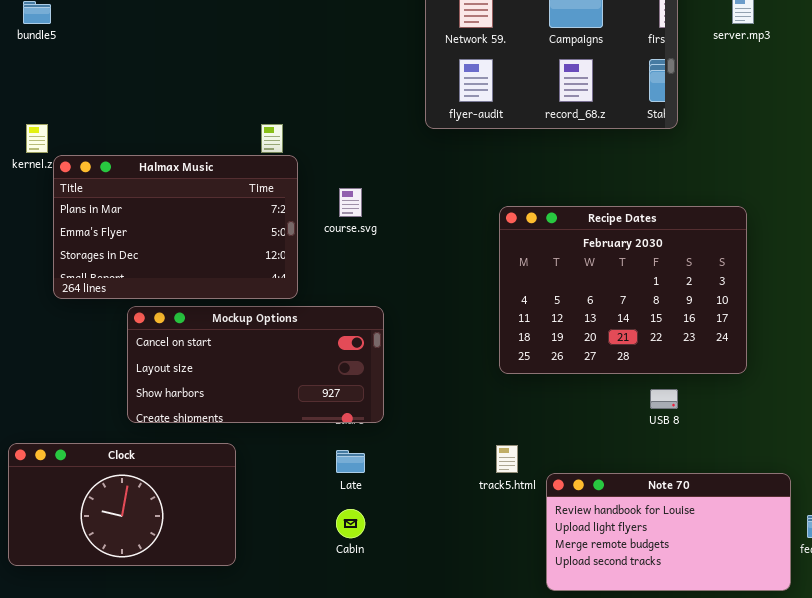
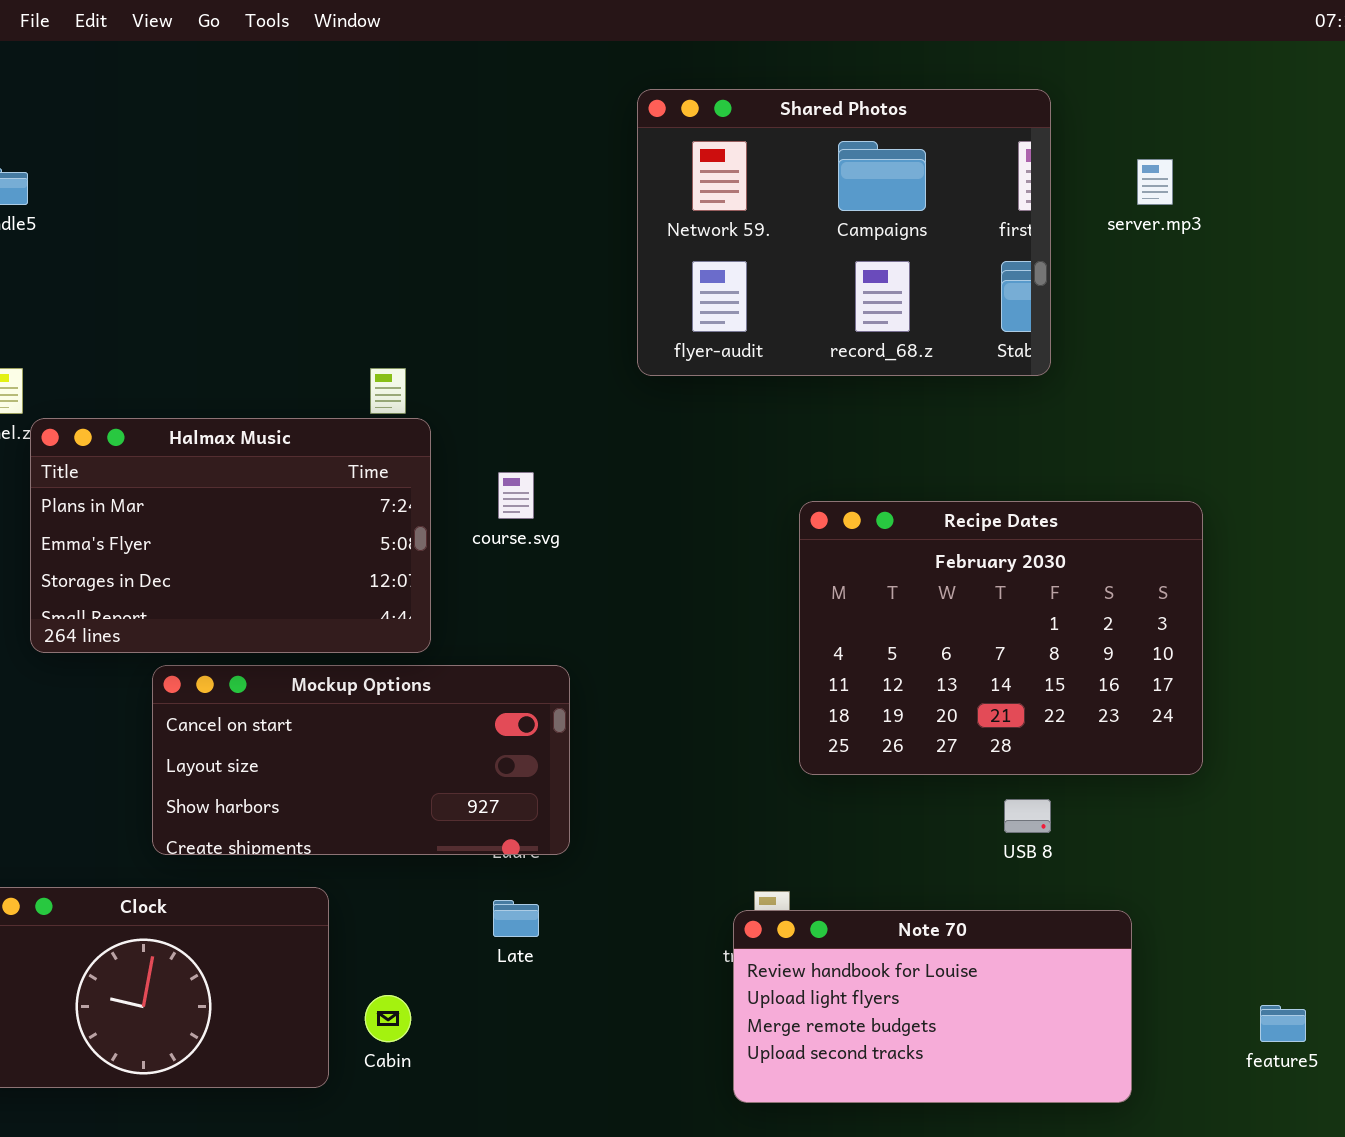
Recipe Dates: [499,206,747,374] -> [799,501,1203,775], moved
Note 70: [546,473,791,591] -> [733,910,1132,1103], moved
Cabin: [336,509,365,538] -> [365,995,411,1042], moved

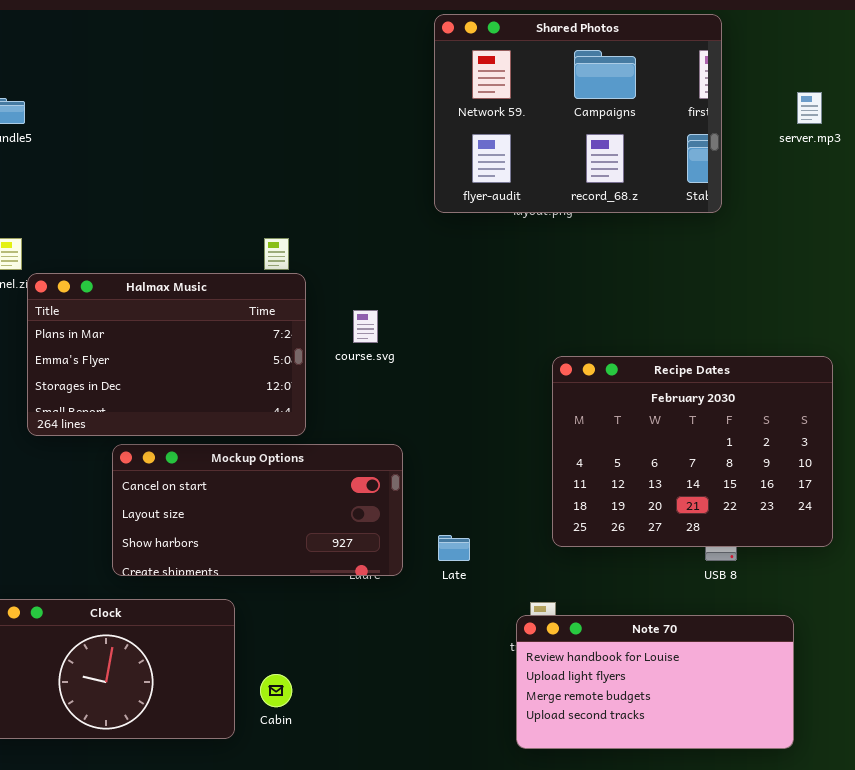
Shared Photos: [637,89,1051,376] -> [434,14,722,213], moved
Recipe Dates: [799,501,1203,775] -> [552,356,833,547], moved
Late: [493,900,539,937] -> [438,535,470,561], moved

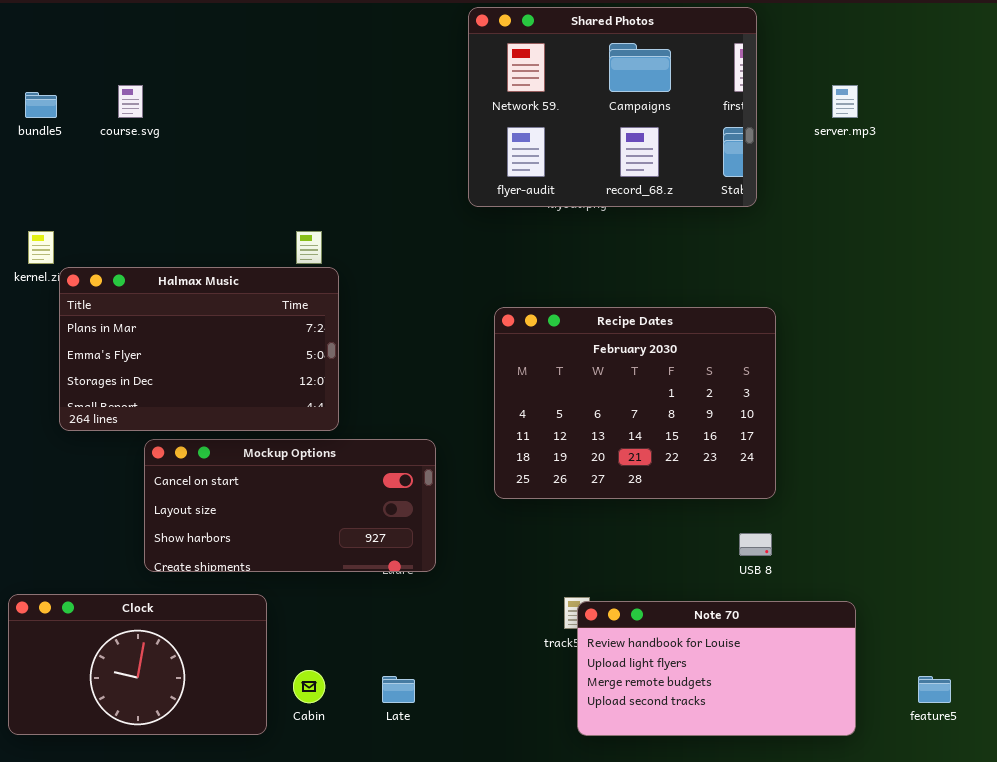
course.svg: [353,310,378,343] -> [118,85,143,118], moved
Recipe Dates: [552,356,833,547] -> [494,307,776,499], moved
Late: [438,535,470,561] -> [382,676,415,703], moved
Note 70: [516,615,794,749] -> [577,601,856,736], moved

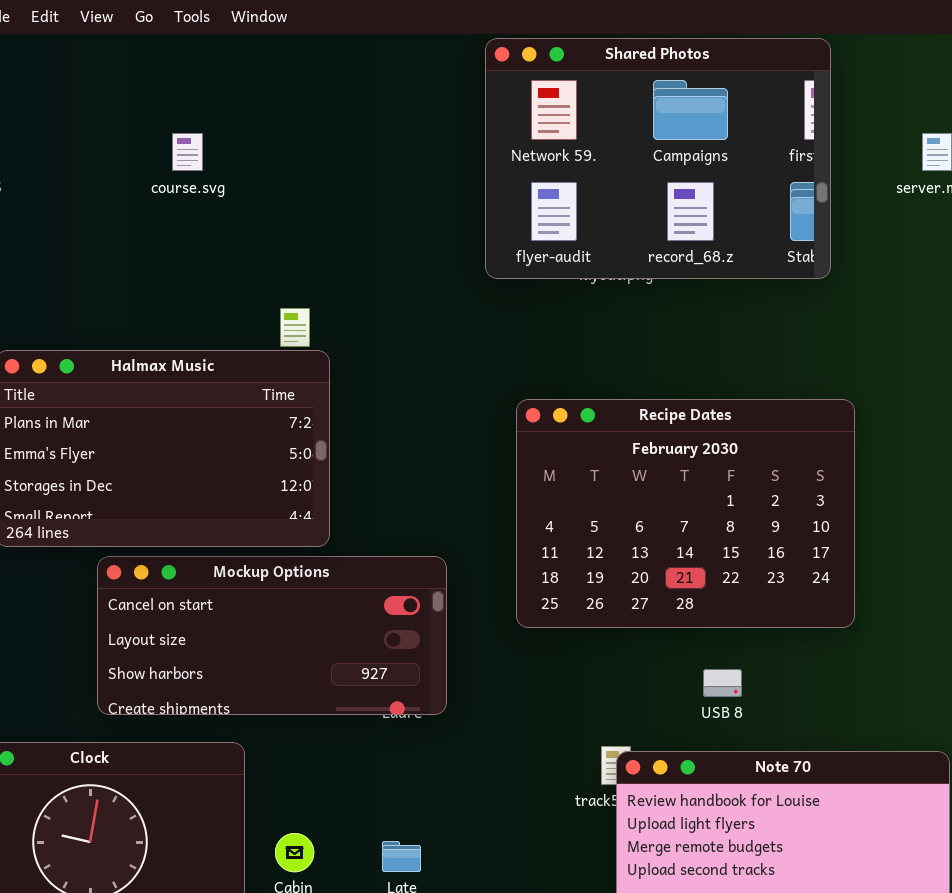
course.svg: [118,85,143,118] -> [172,133,203,171], moved
USB 8: [739,533,772,556] -> [703,669,742,697], moved

